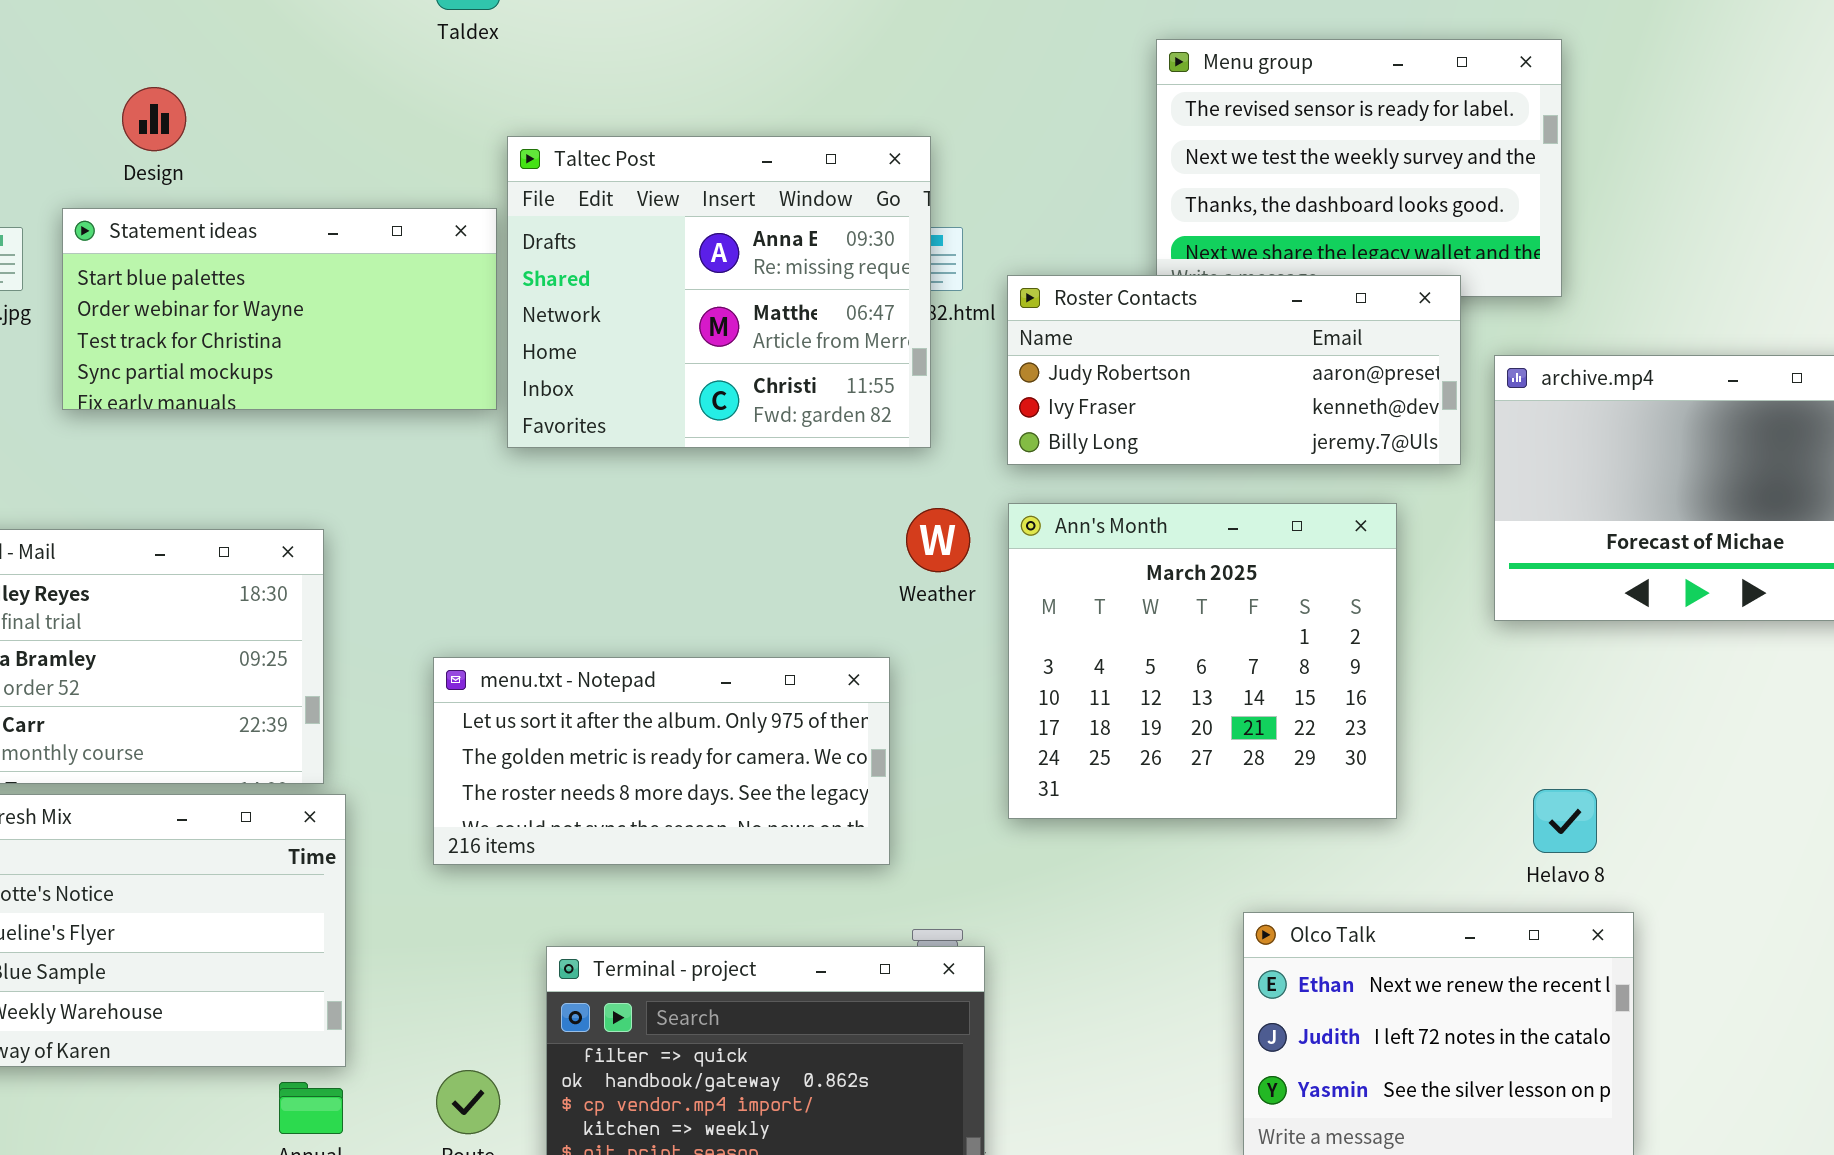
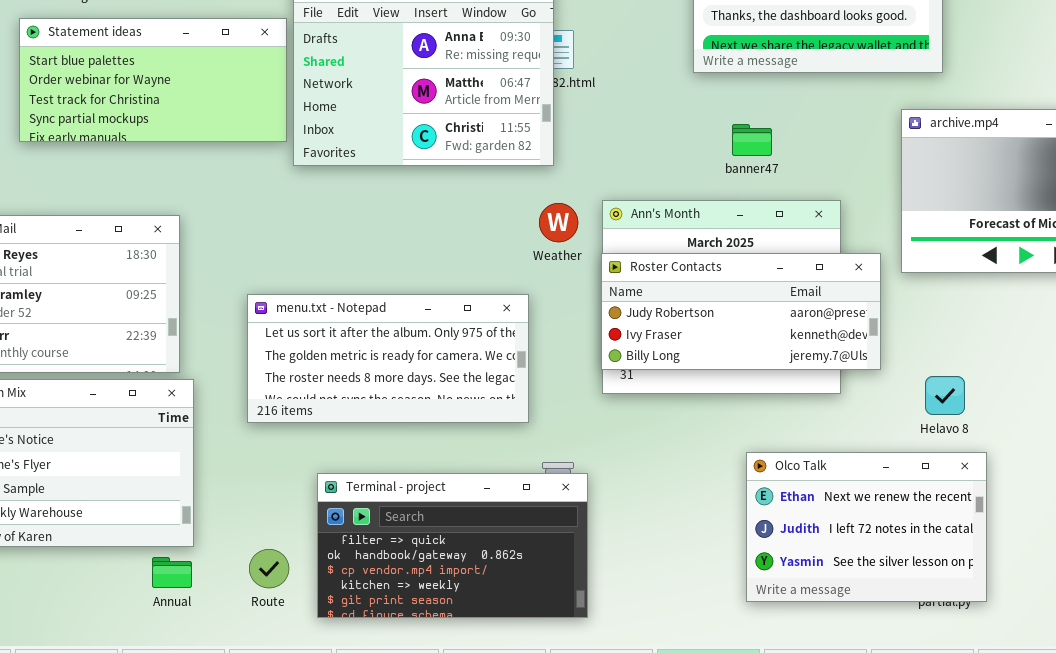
Roster Contacts: [1007,275,1461,465] -> [601,253,881,370], moved

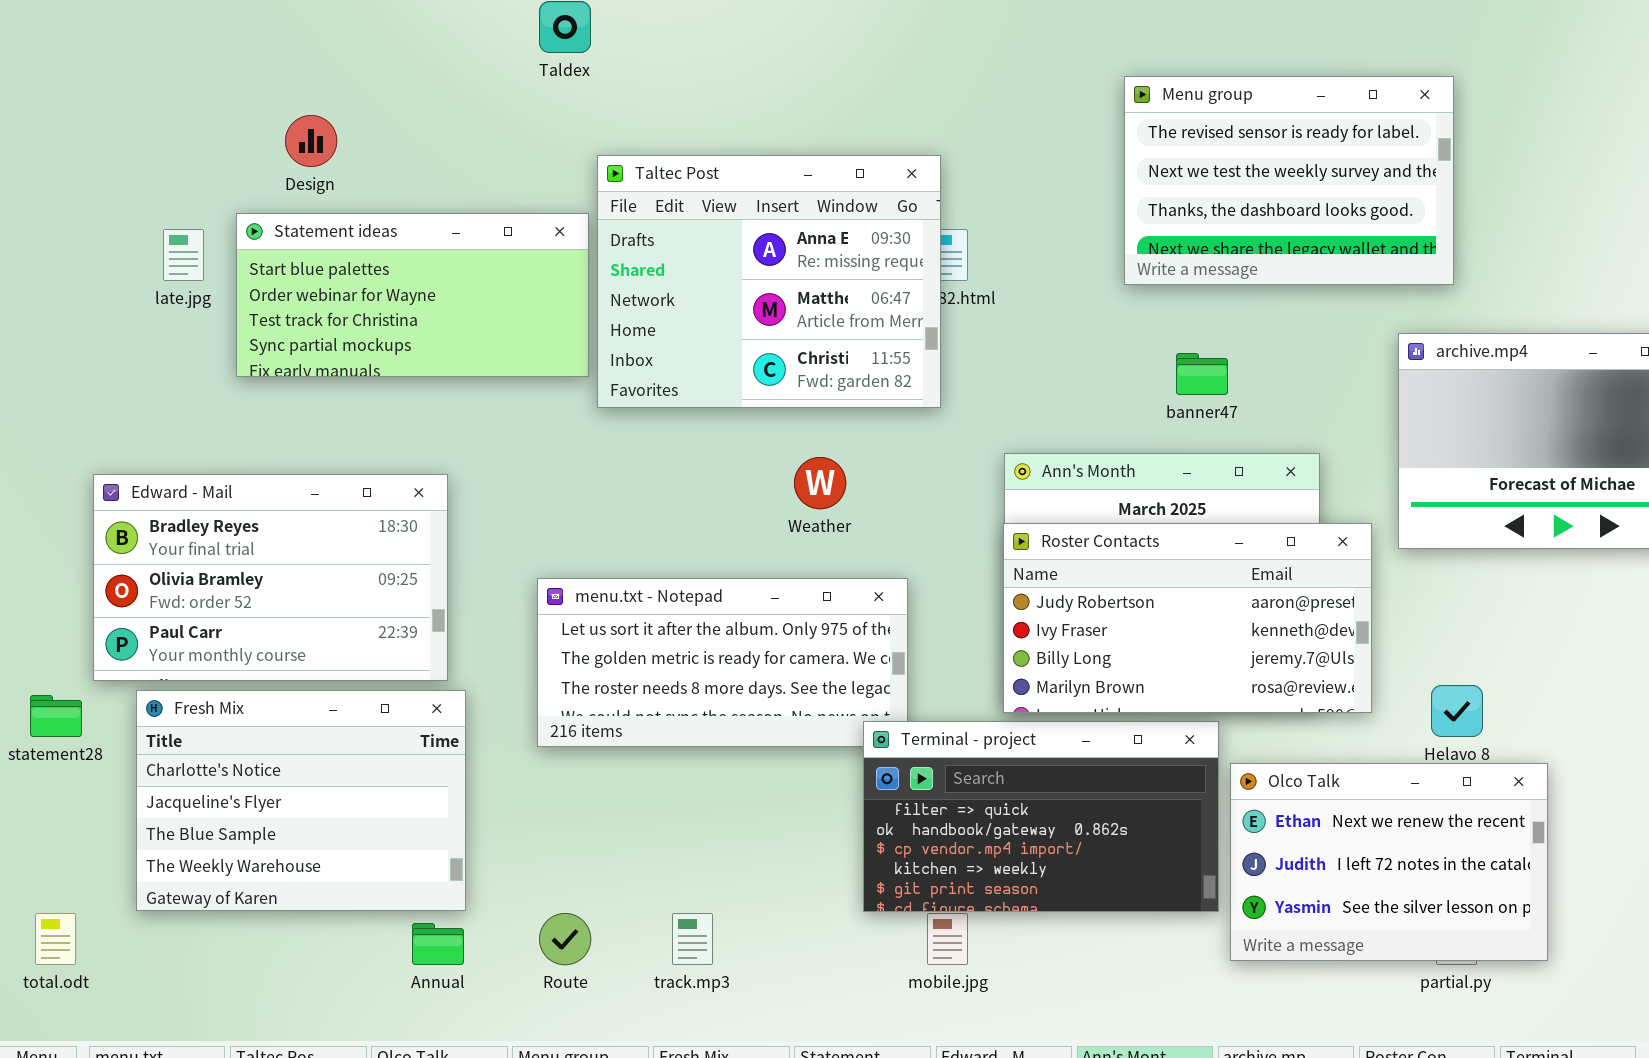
Weather: [539,203,578,242] -> [794,457,846,509], moved
Roster Contacts: [601,253,881,370] -> [1003,523,1372,713], resized
Olco Talk: [746,452,987,602] -> [1230,763,1548,961], moved
Terminal - project: [317,473,588,618] -> [863,721,1219,912], moved

